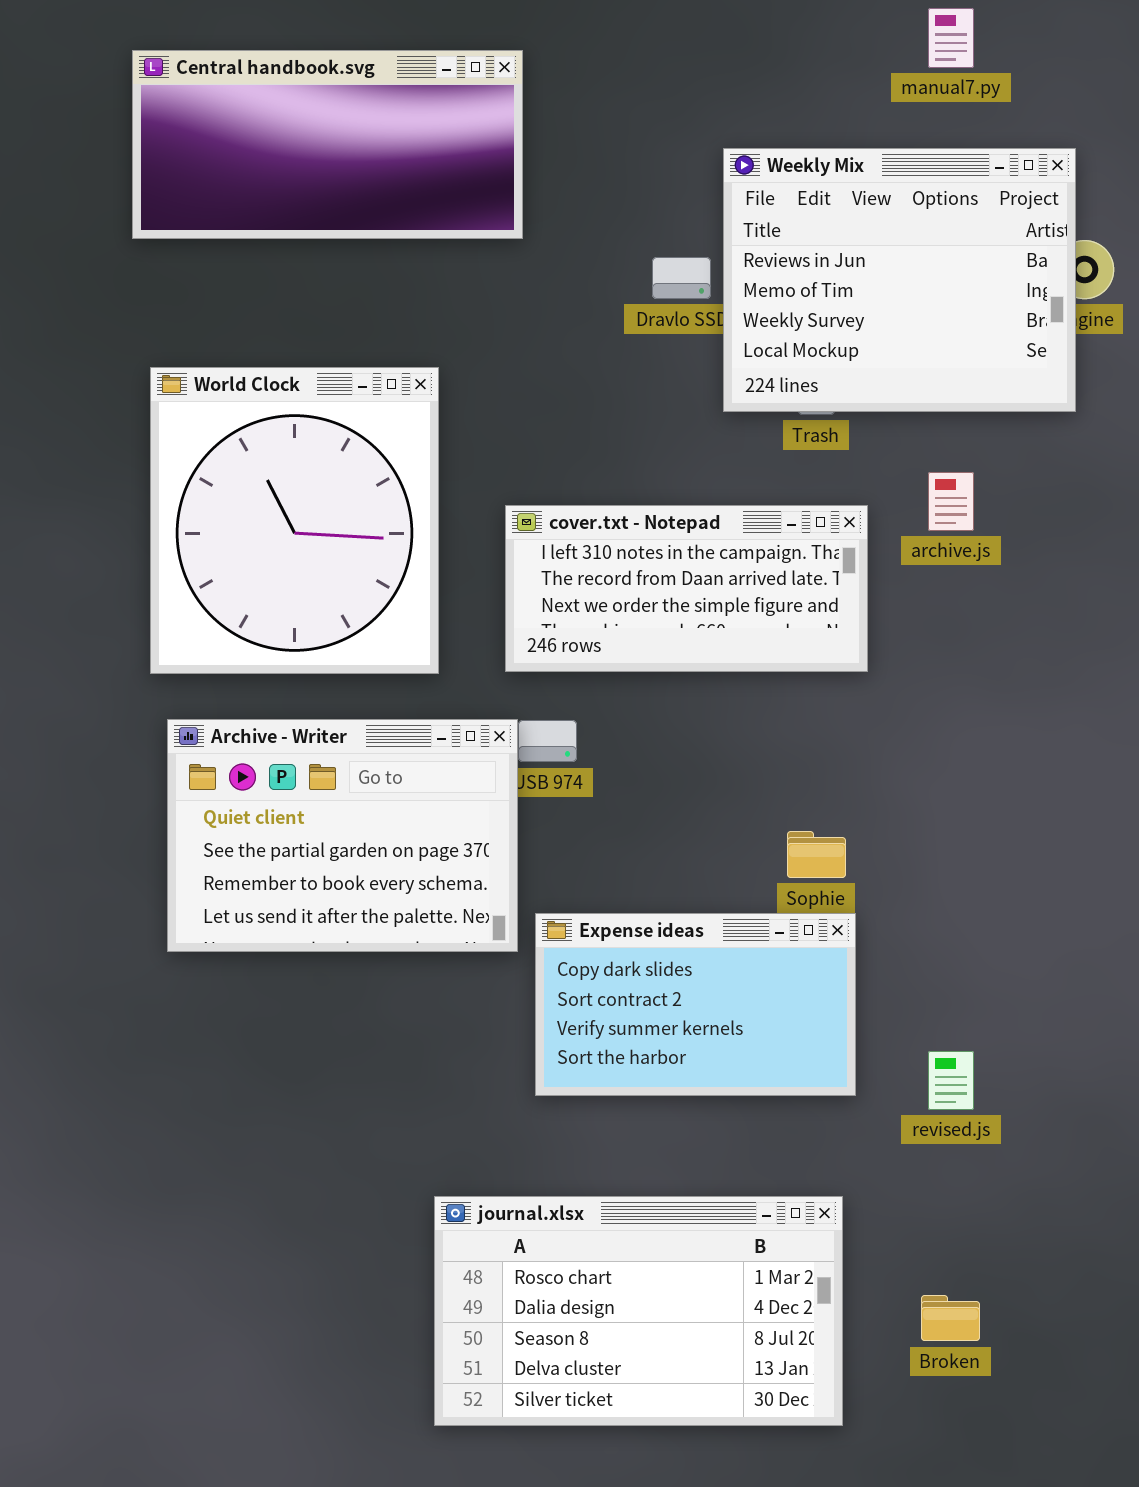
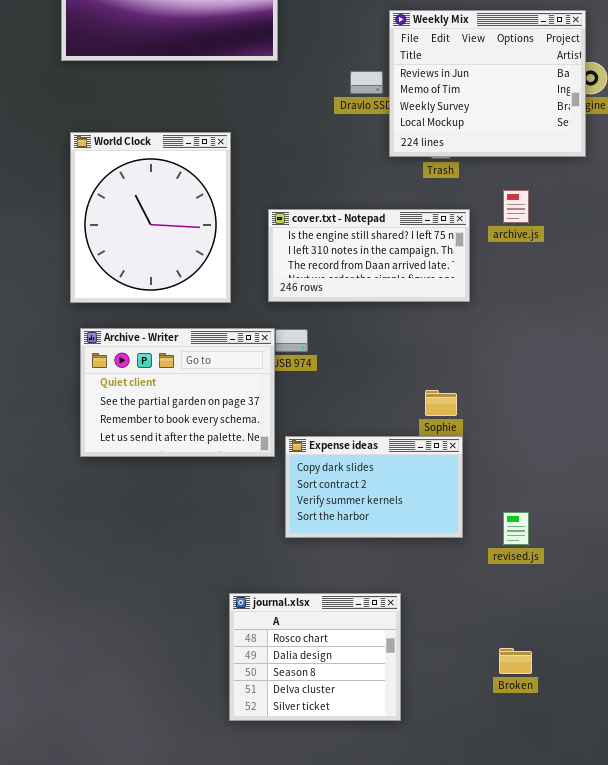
cover.txt - Notepad: [505,505,868,672] -> [268,209,470,302], scrolled up 1 row
journal.xlsx: [434,1196,843,1426] -> [229,593,401,721], resized

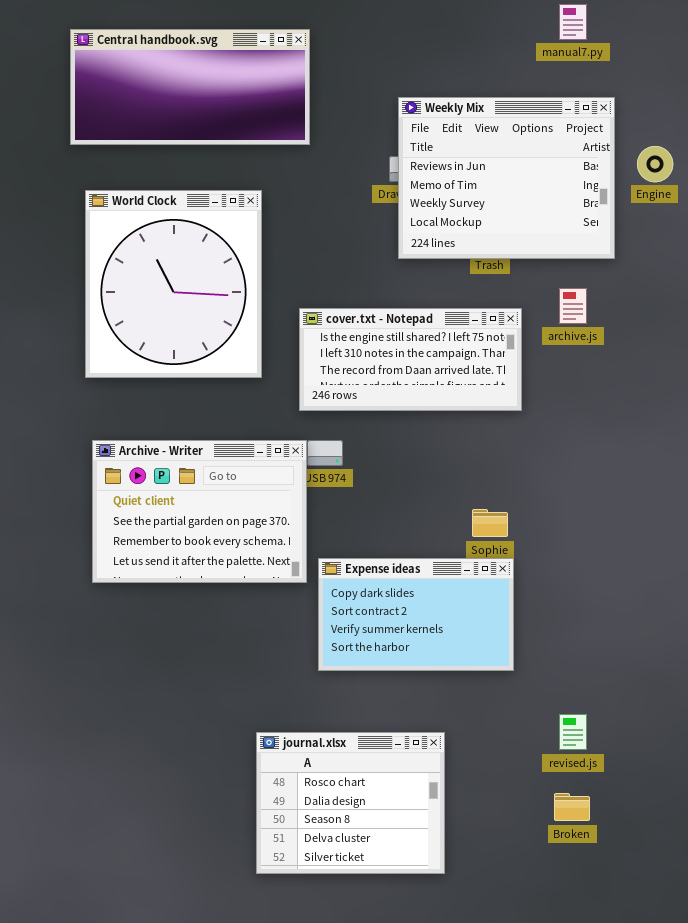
Weekly Mix: [389,10,586,157] -> [398,97,615,259], moved
World Clock: [70,132,231,303] -> [85,190,262,378], moved
revised.js: [503,512,529,545] -> [559,714,587,750], moved

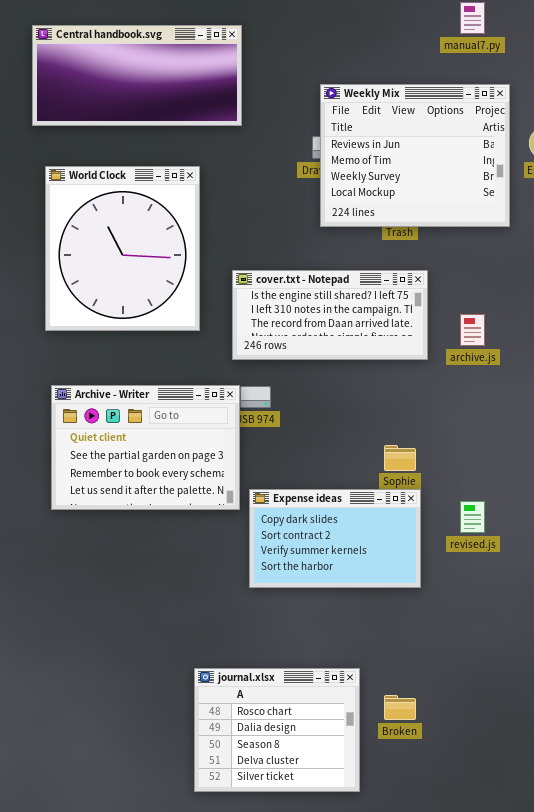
archive.js: [559,288,587,324] -> [460,314,485,346], moved
revised.js: [559,714,587,750] -> [460,501,485,533], moved
journal.xlsx: [256,732,445,874] -> [194,668,360,792], moved
Broken: [554,793,590,821] -> [384,695,416,720], moved

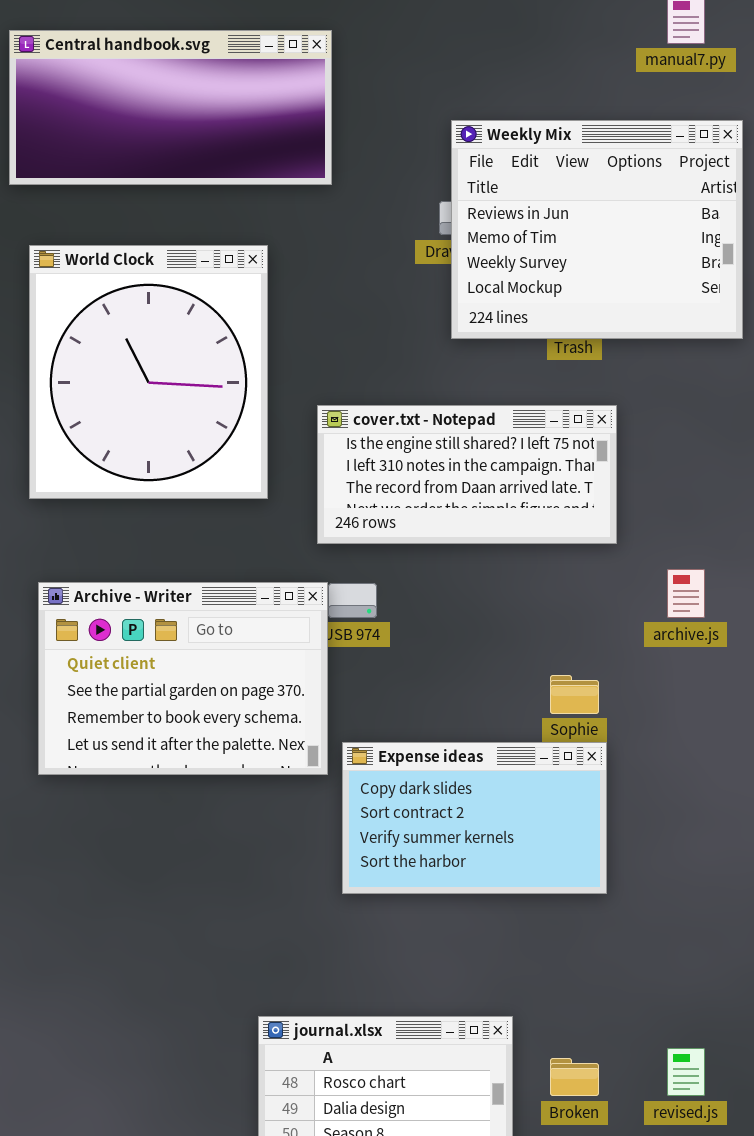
archive.js: [460,314,485,346] -> [667,569,705,618], moved
revised.js: [460,501,485,533] -> [667,1048,705,1096], moved

